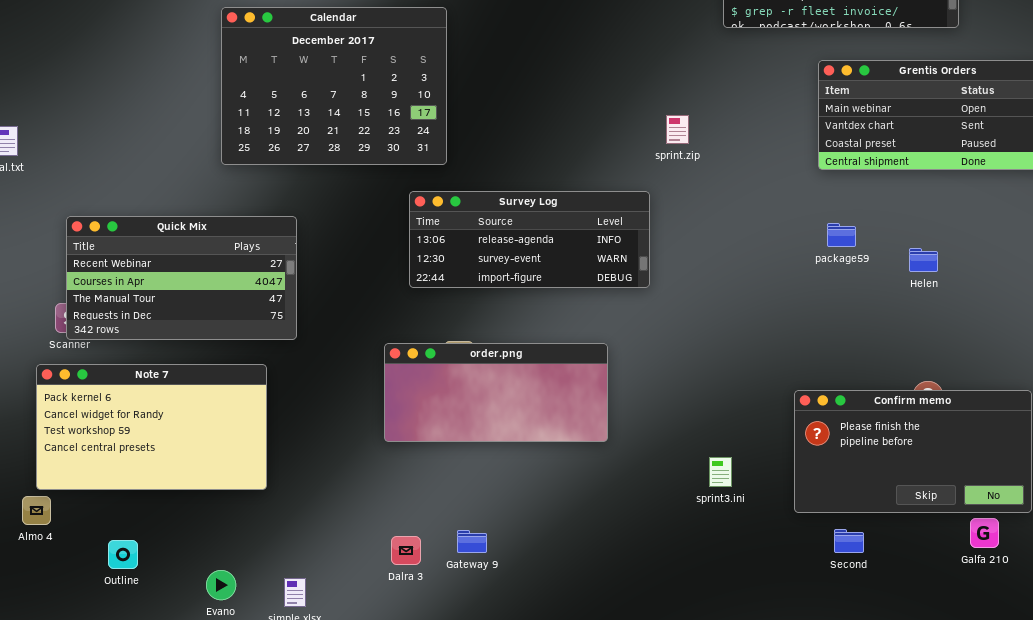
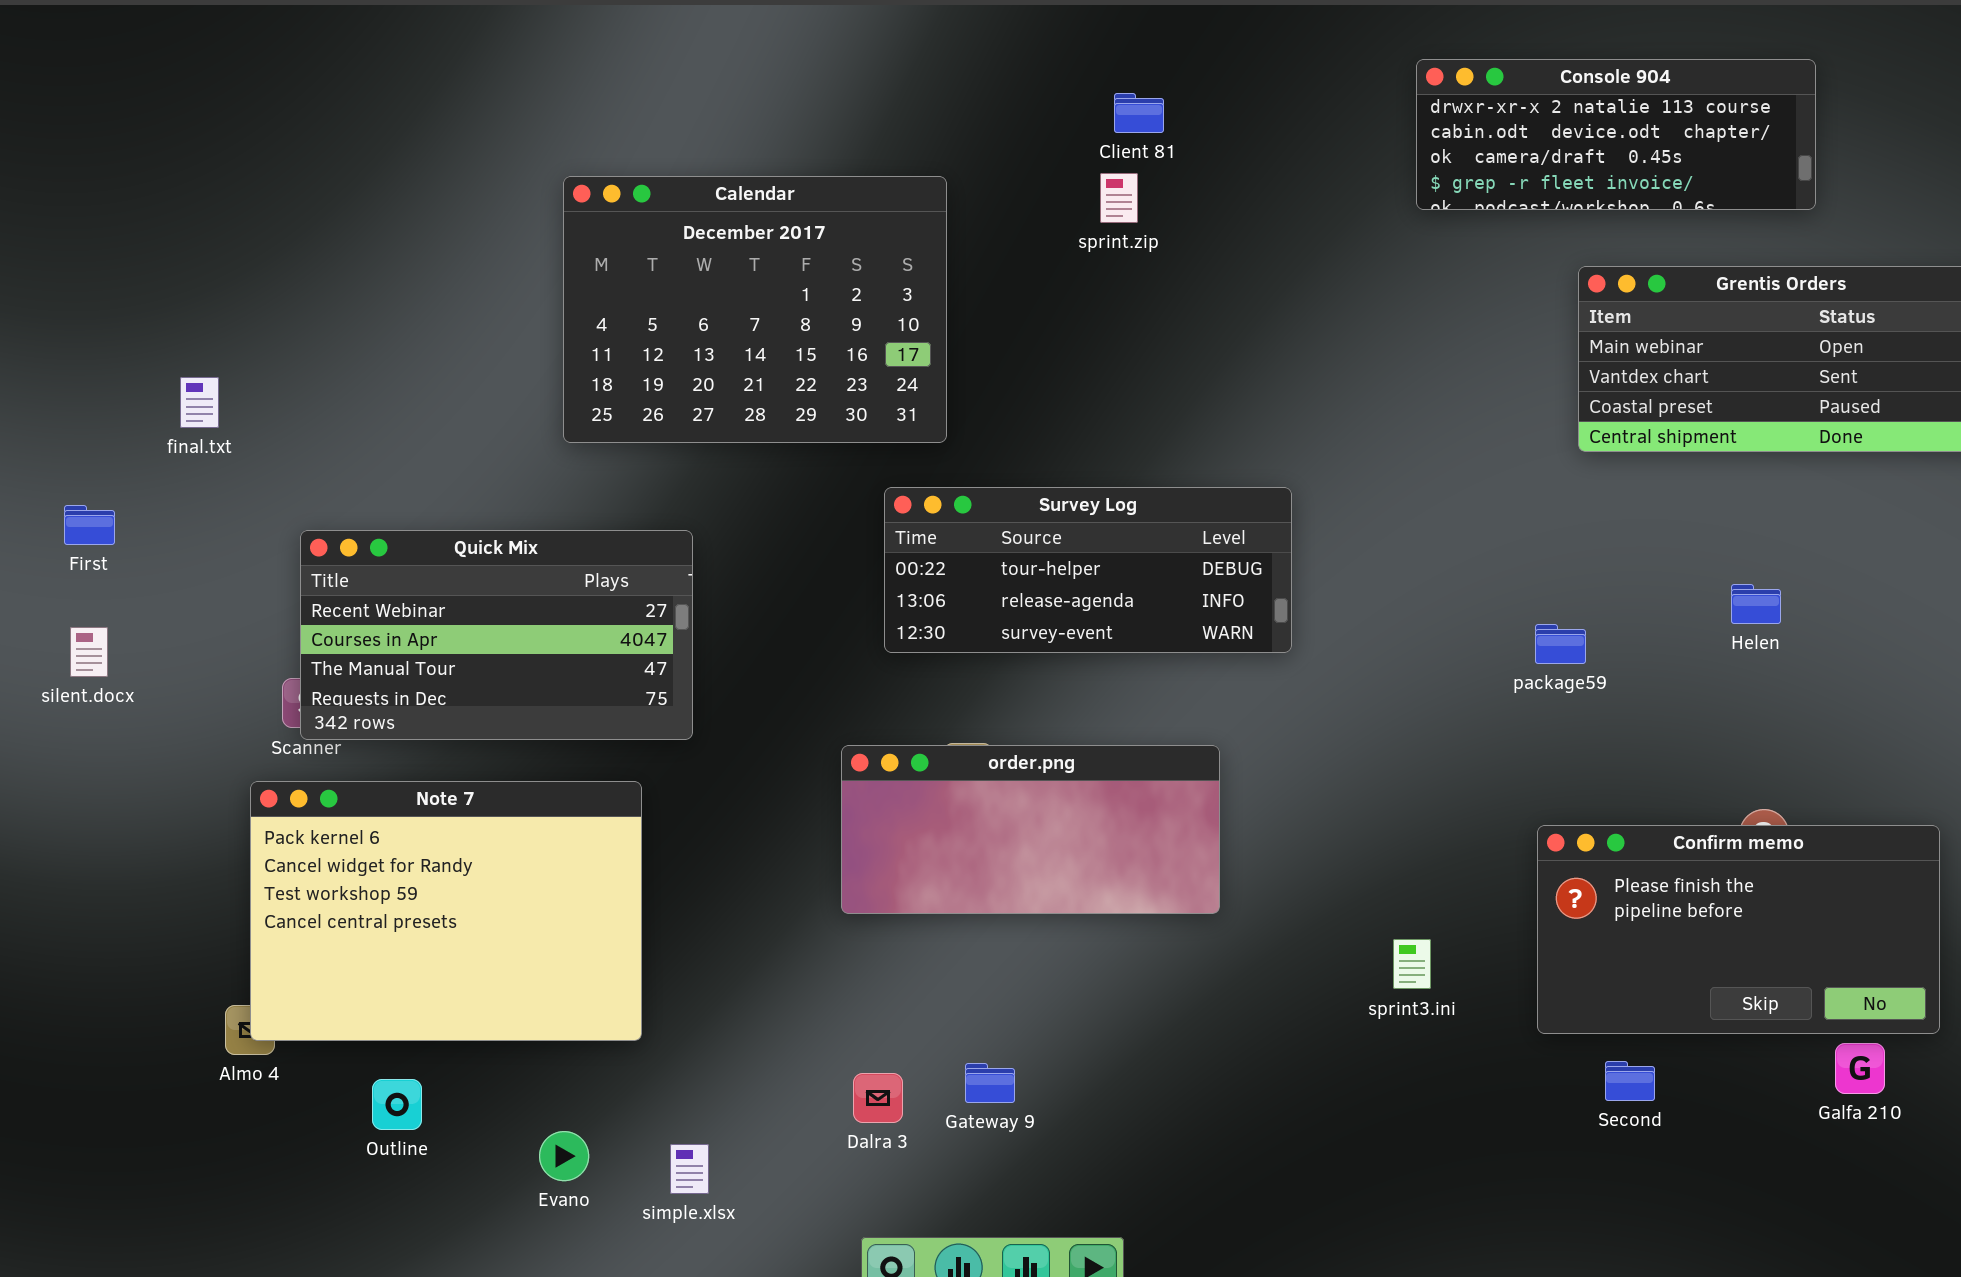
sprint.zip: [666,115,689,144] -> [1100,173,1138,223], moved
Survey Log: [409,191,650,288] -> [884,487,1292,653], scrolled up 1 row
package59: [827,223,856,247] -> [1535,624,1586,664], moved
Note 7: [36,364,267,490] -> [250,781,642,1041], resized

